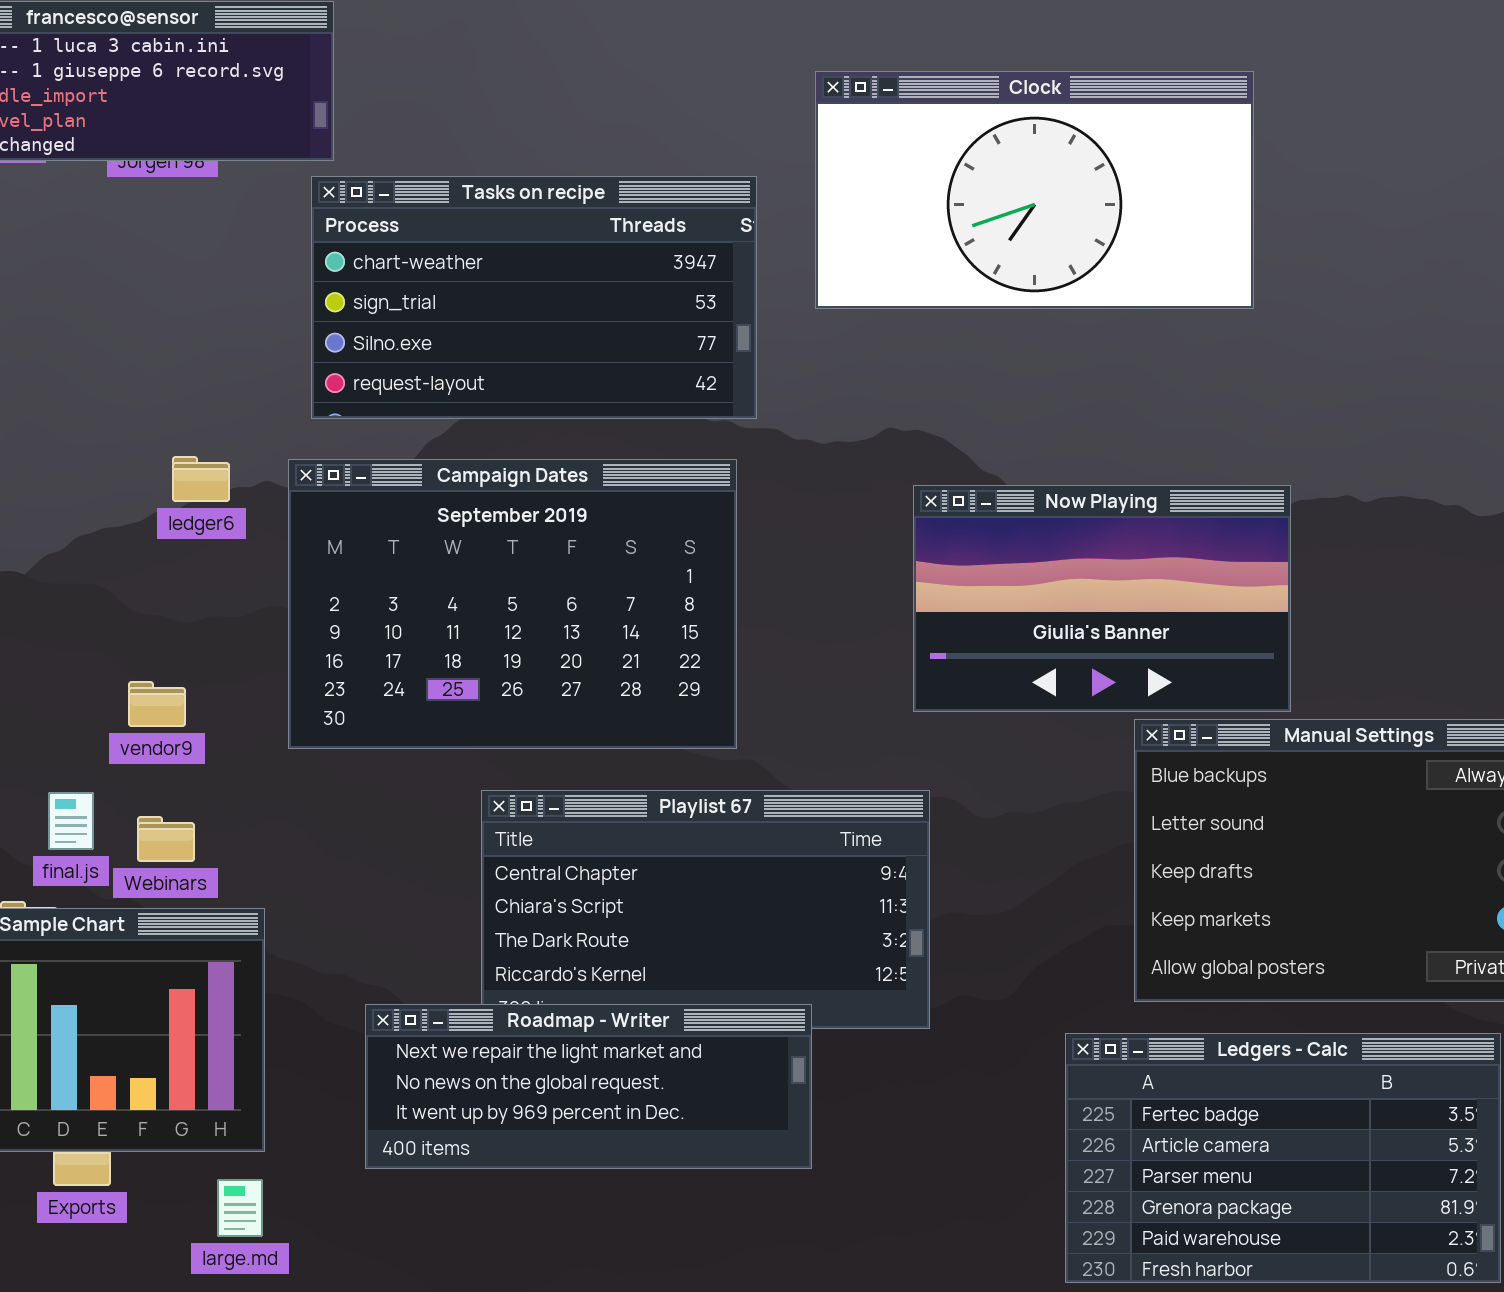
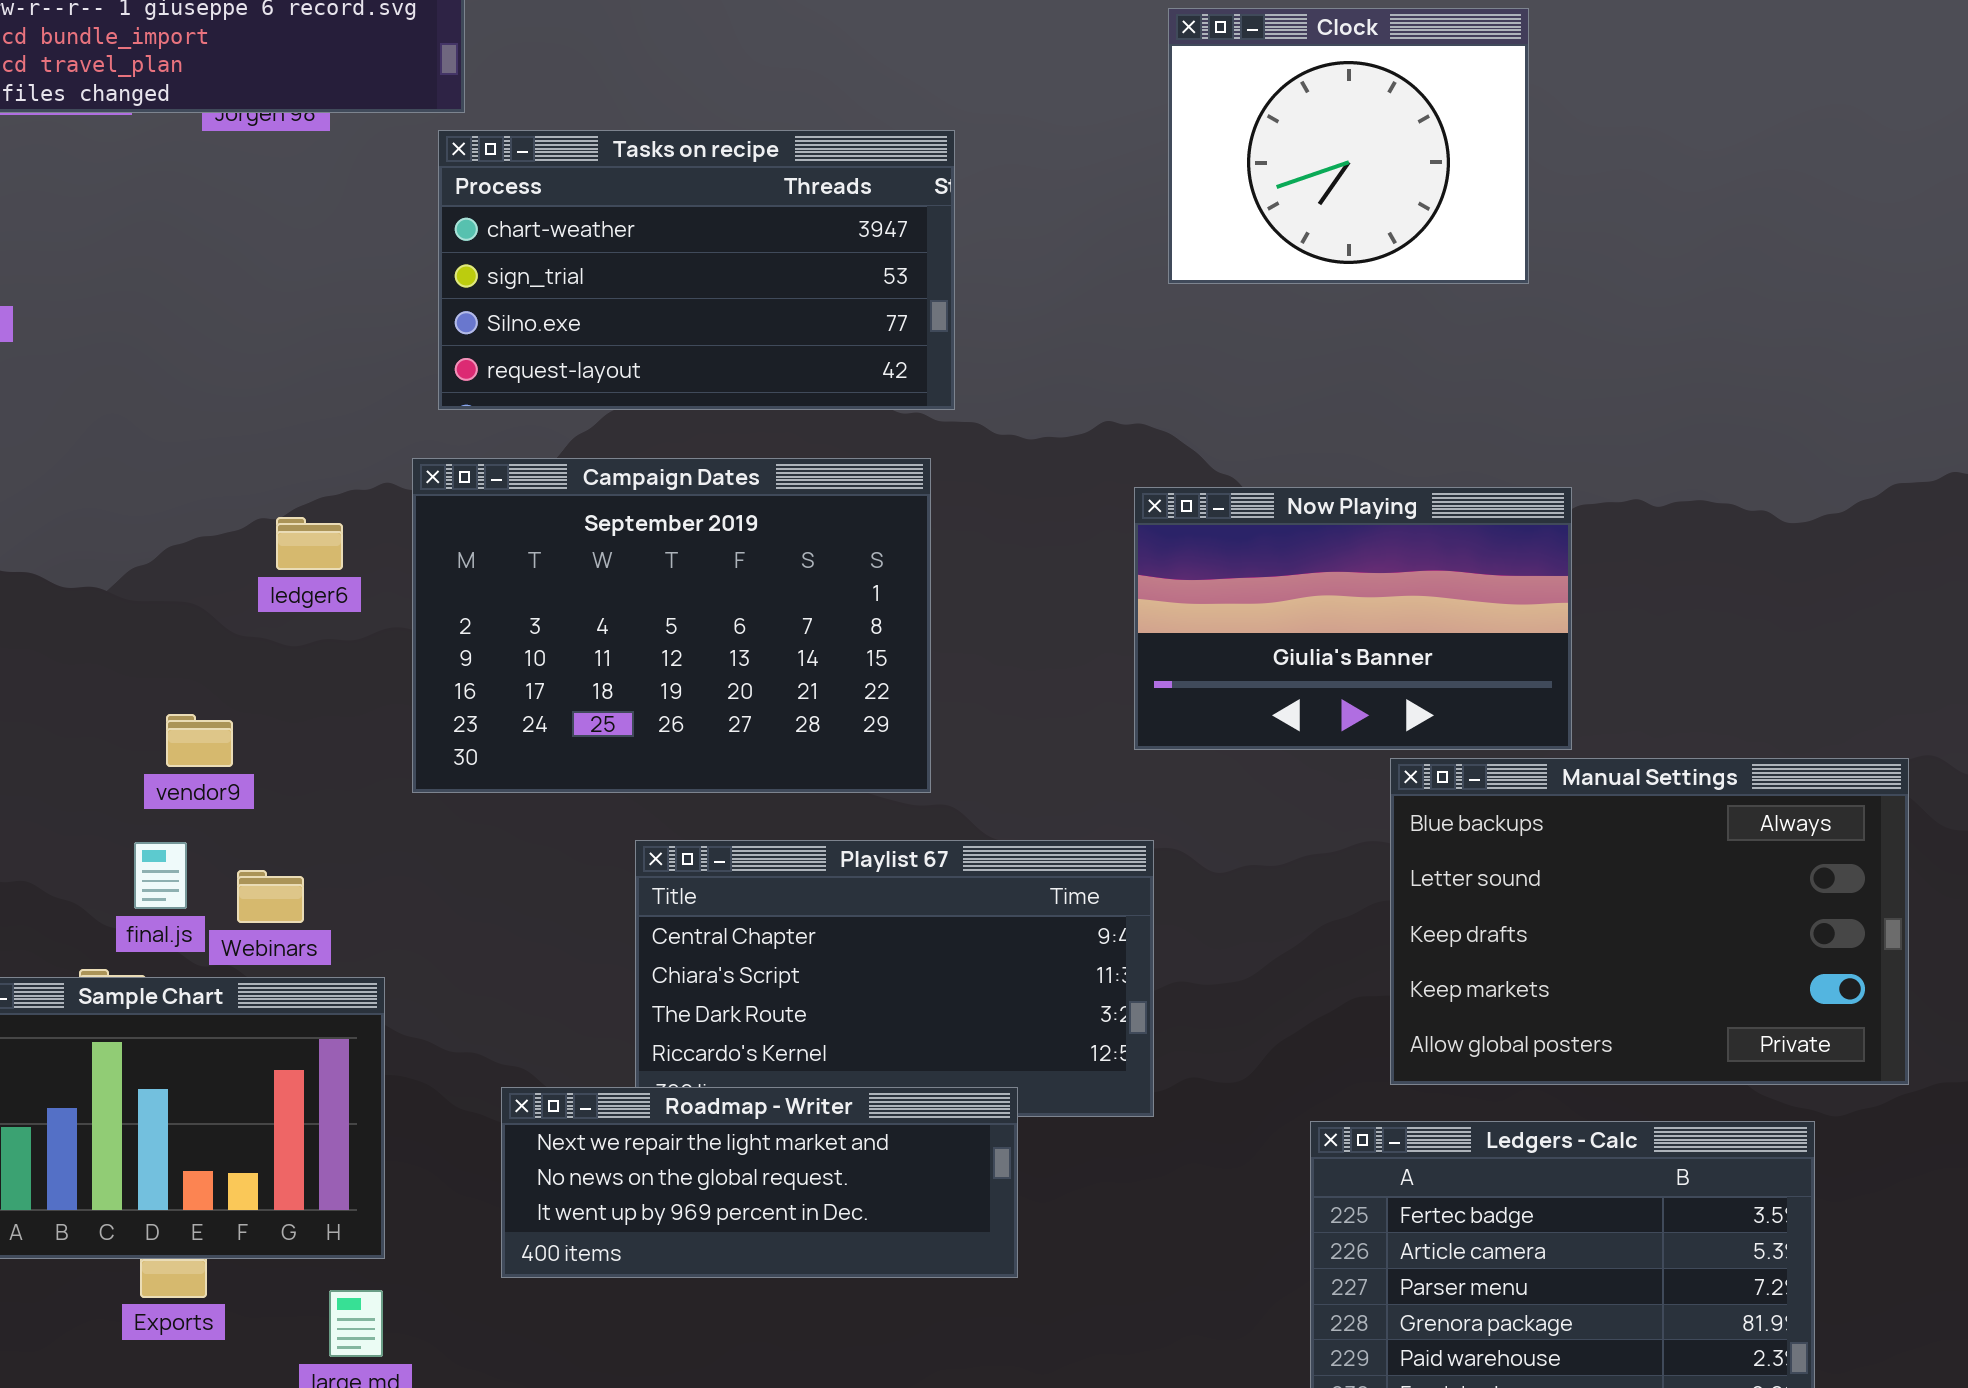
Clock: [815,71,1254,309] -> [1168,8,1529,284], resized
ledger6: [172,456,230,502] -> [276,517,343,570], moved
vendor9: [128,681,186,727] -> [166,714,233,767], moved

